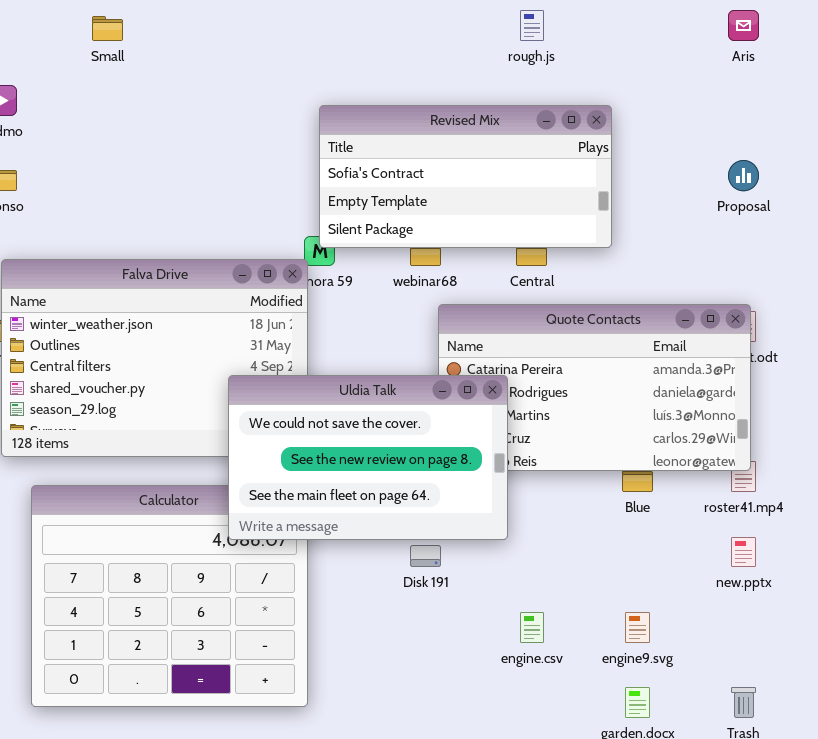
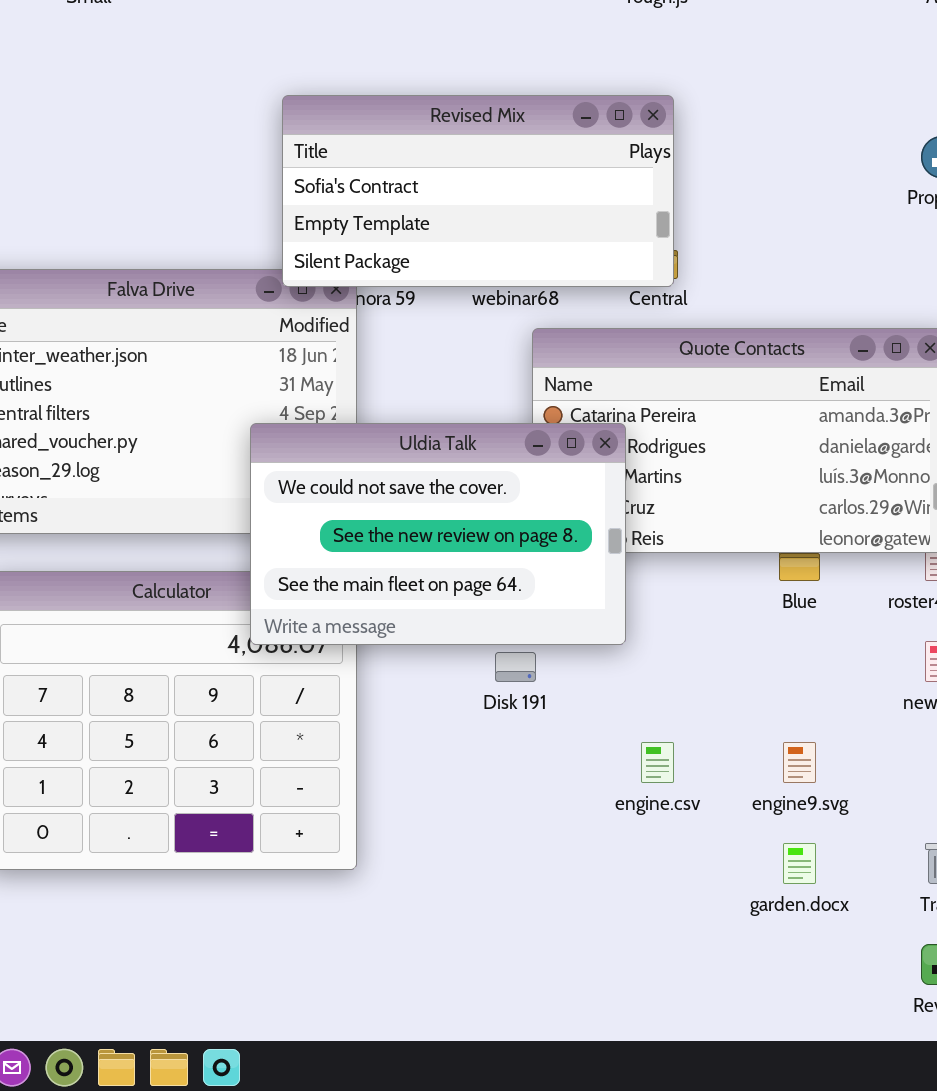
Revised Mix: [319,105,612,248] -> [282,95,674,287], moved

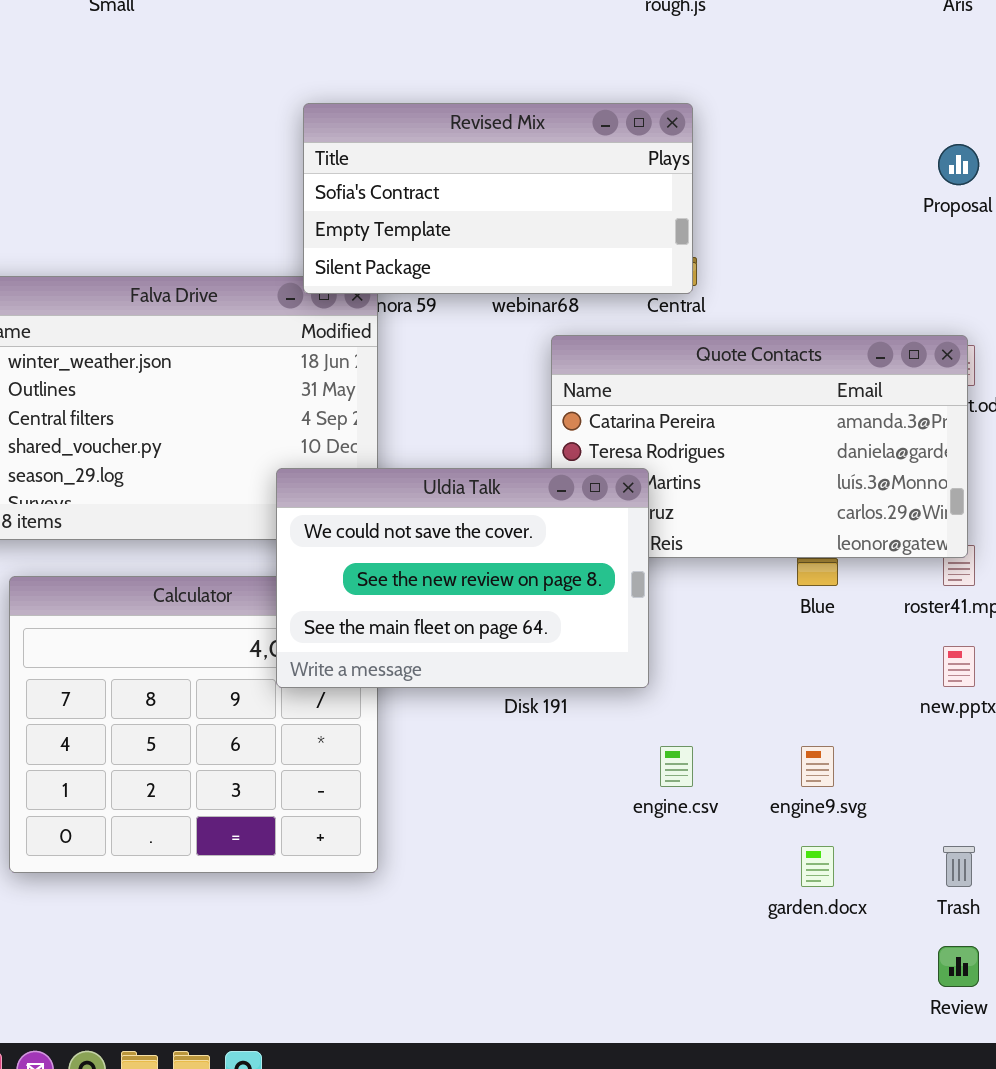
Uldia Talk: [250,423,626,645] -> [276,468,649,688], moved

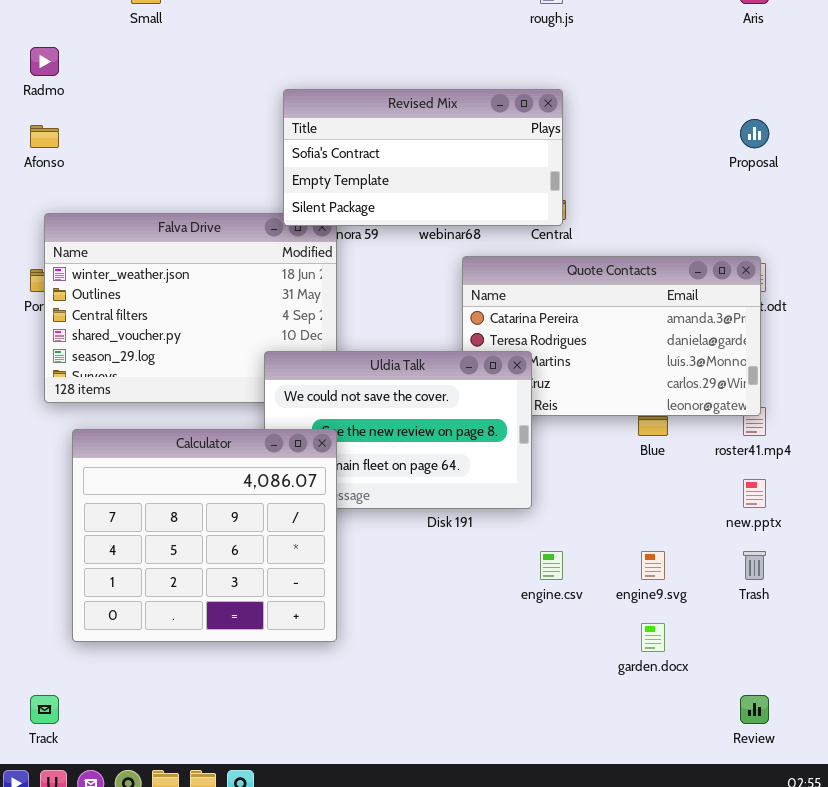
Calculator: [9,576,378,873] -> [72,429,337,642], raised
Trash: [943,846,975,887] -> [743,551,766,580], moved

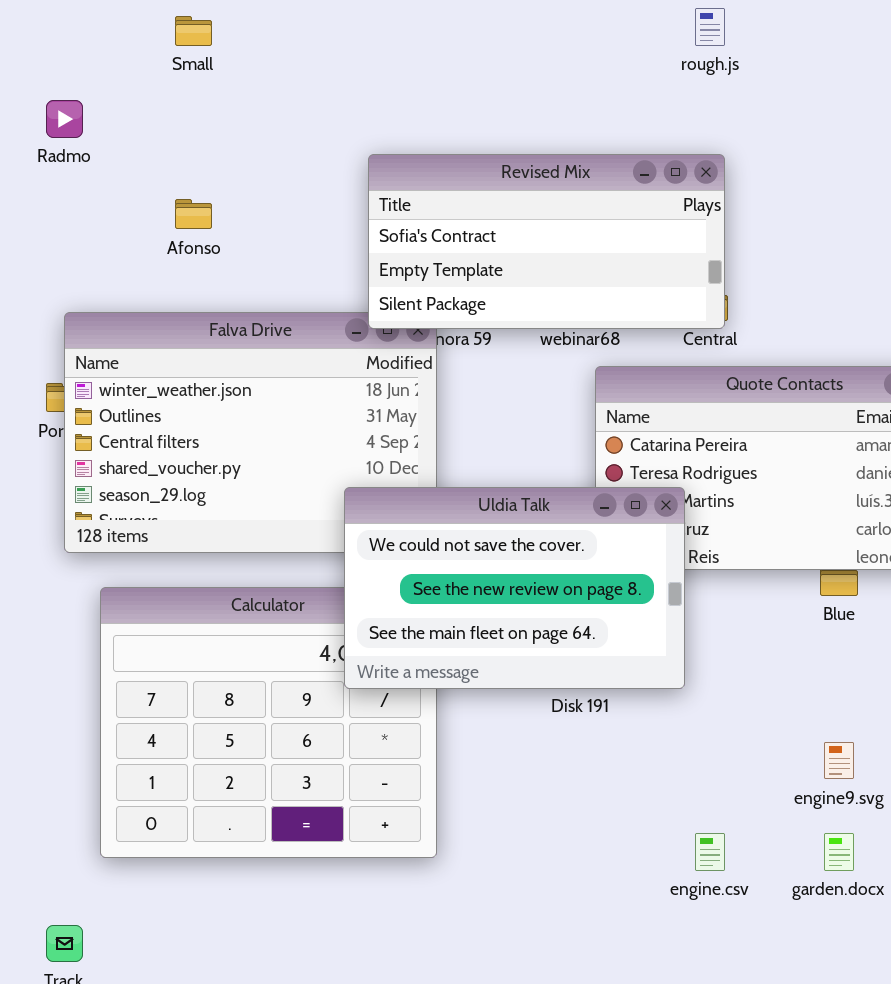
Afonso: [30,125,59,148] -> [175,199,212,229], moved
Uldia Talk: [264,351,532,509] -> [344,487,685,689], raised
engine.csv: [540,551,563,580] -> [695,833,725,871], moved

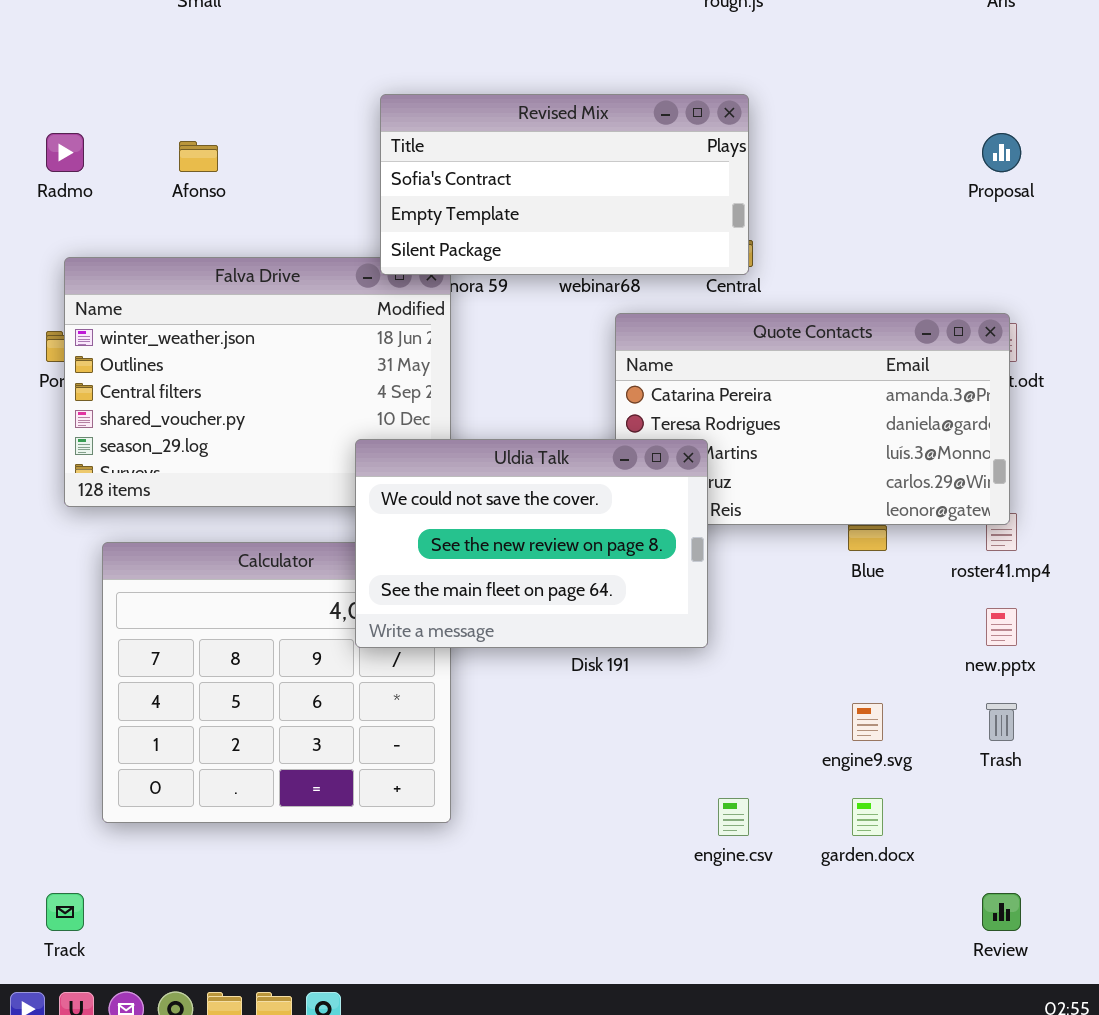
Radmo: [46,100,83,138] -> [46,133,84,172], moved

